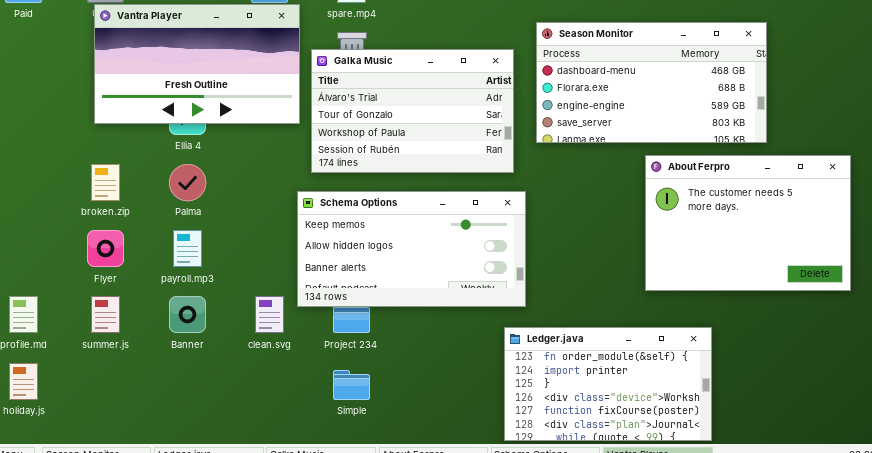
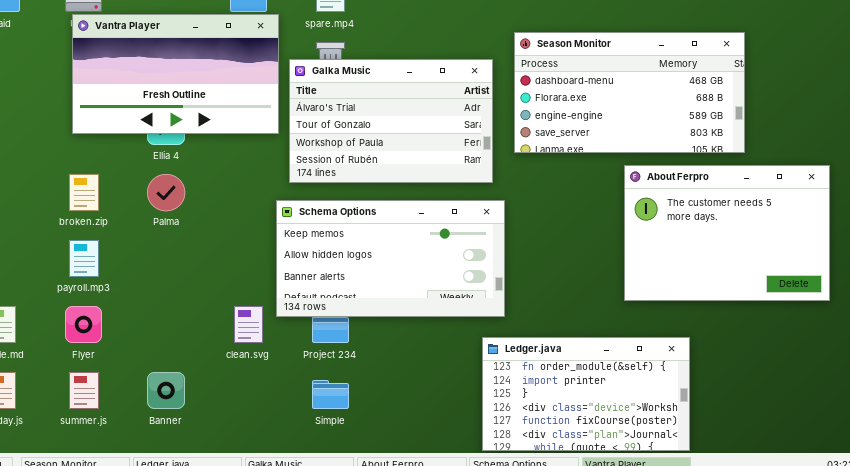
Flyer: [87,230,124,267] -> [65,306,102,343], moved
payroll.mp3: [173,230,202,267] -> [69,240,99,277], moved
summer.js: [91,296,120,333] -> [69,372,99,409], moved
Banner: [169,296,206,333] -> [147,372,185,409], moved

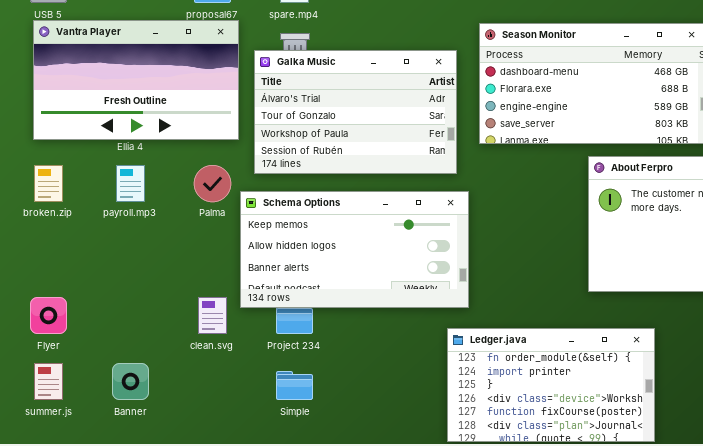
Vantra Player: [72,14,279,134] -> [33,20,239,140], moved
Palma: [147,174,185,211] -> [194,165,231,202], moved
payroll.mp3: [69,240,99,277] -> [116,165,145,202], moved

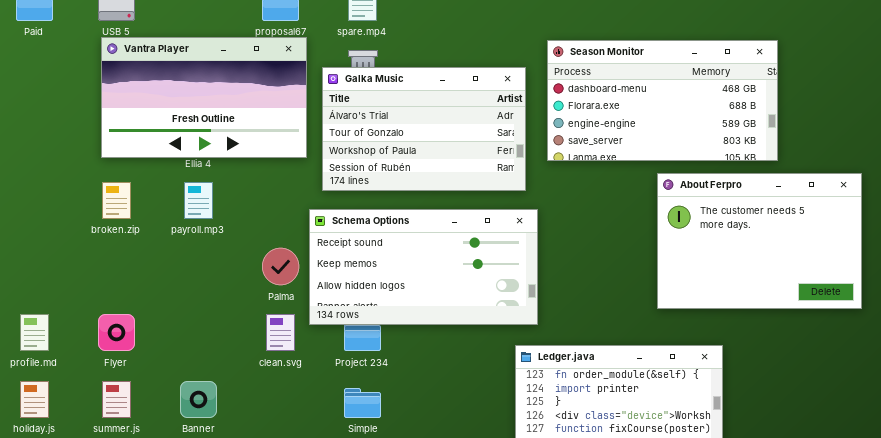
Palma: [194,165,231,202] -> [262,248,299,285], moved
Schema Options: [240,191,469,308] -> [309,209,538,325], scrolled up 1 row

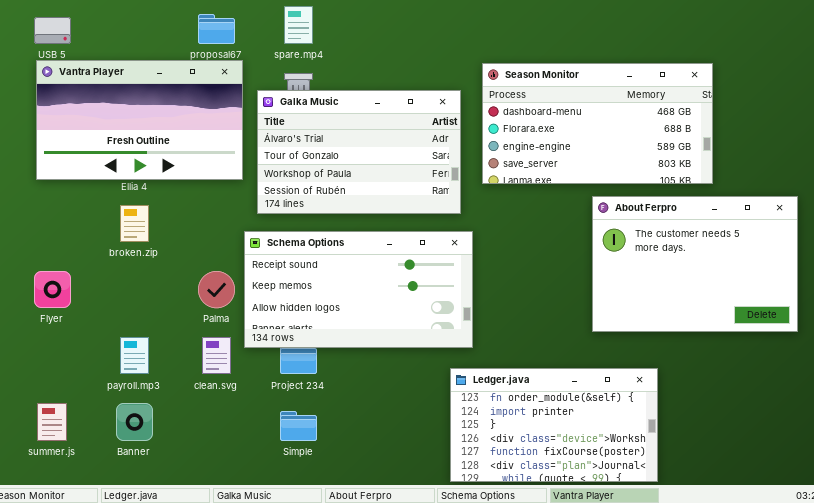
broken.zip: [102,182,131,219] -> [120,205,149,242], moved
payroll.mp3: [184,182,213,219] -> [120,337,149,374], moved
Flyer: [98,314,135,351] -> [34,271,71,308], moved

